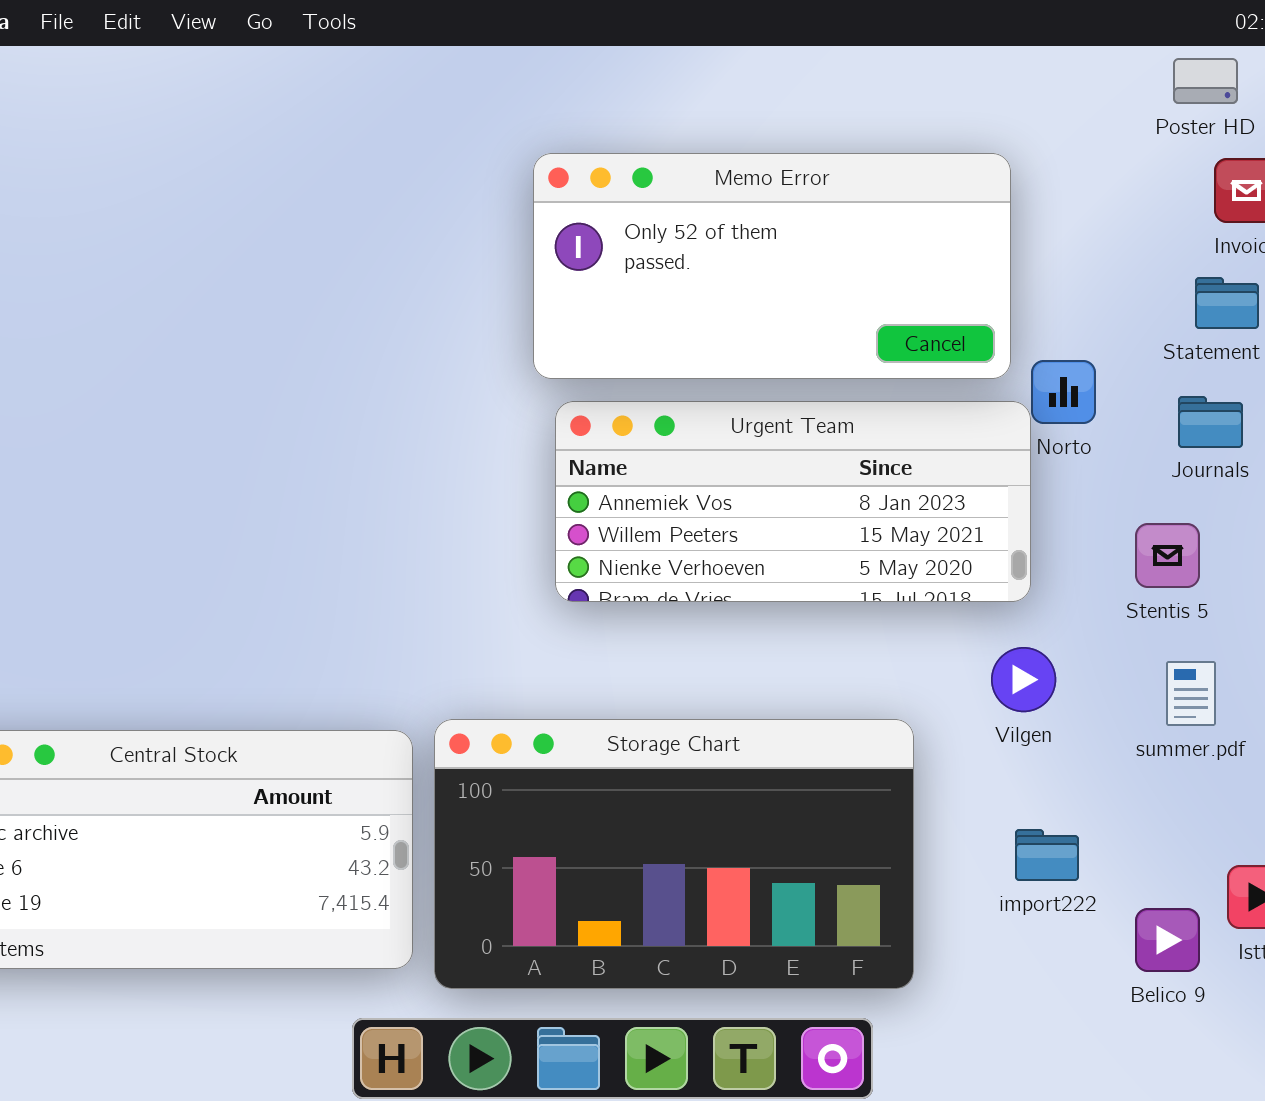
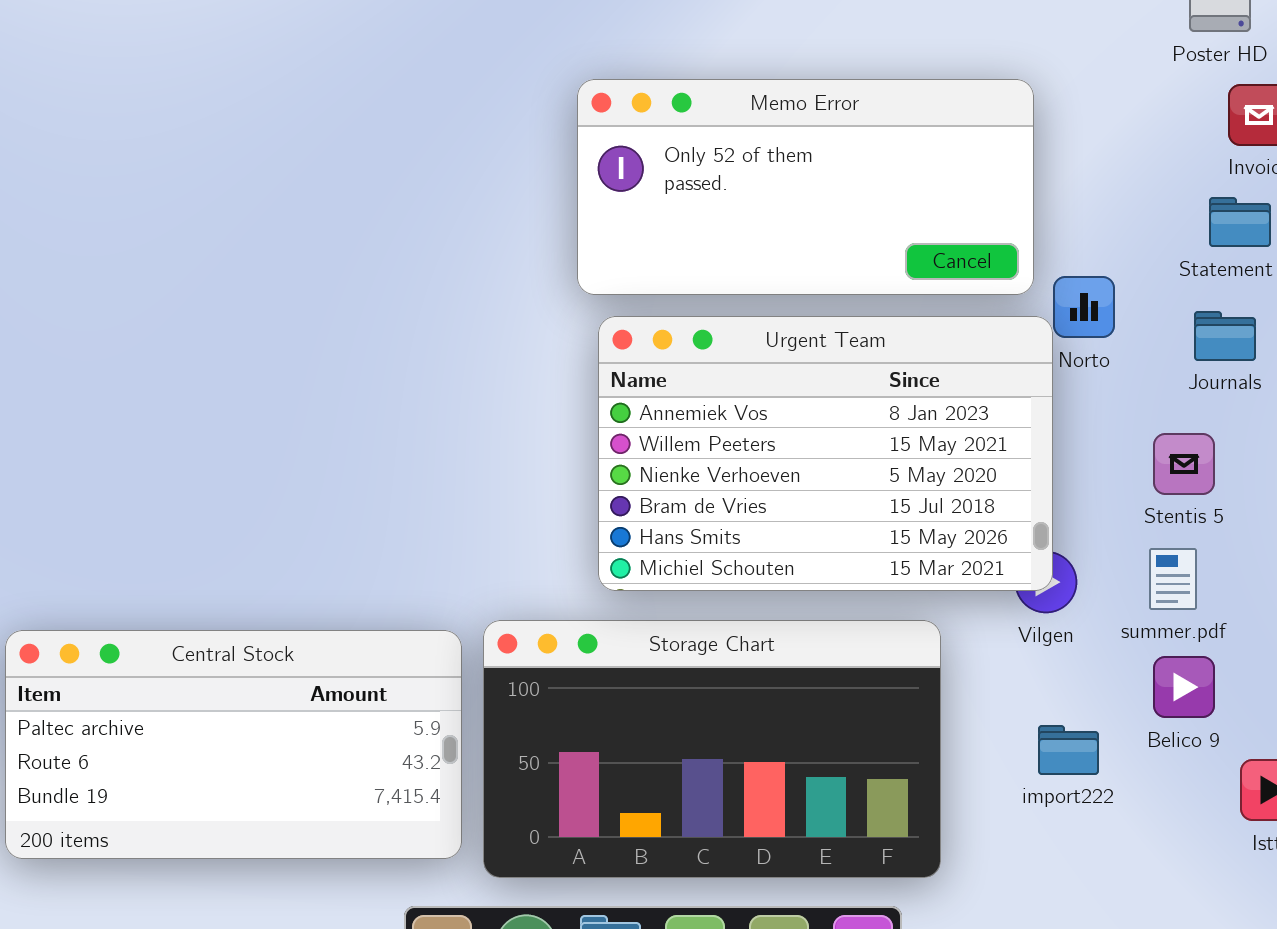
Urgent Team: [555,401,1031,602] -> [598,316,1053,591], resized
summer.pdf: [1166,661,1216,726] -> [1149,548,1197,610], moved
Belico 9: [1135,908,1200,972] -> [1153,656,1215,718], moved

